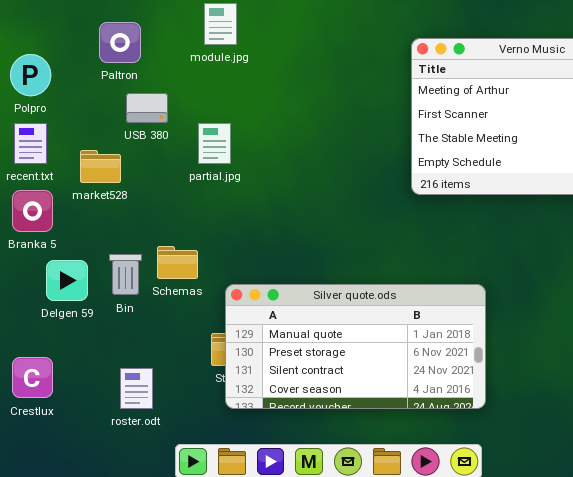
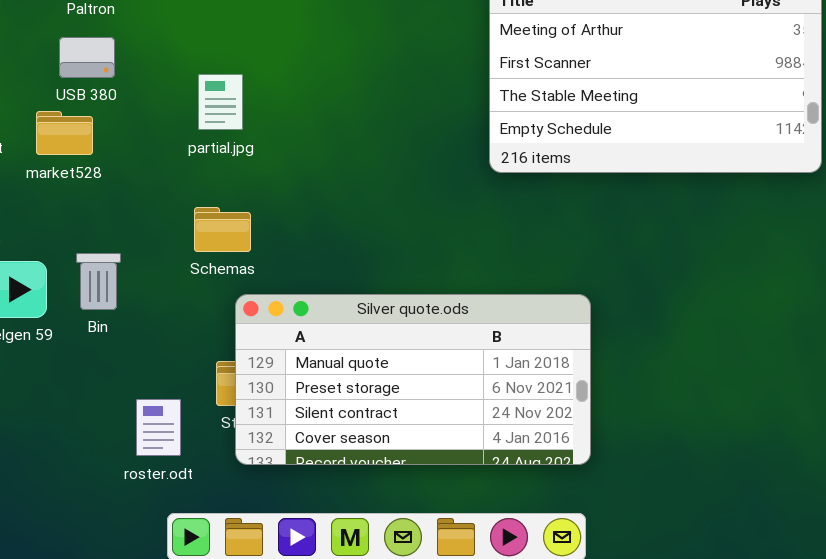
USB 380: [126,93,168,123] -> [59,37,115,78], moved
Schemas: [157,246,198,279] -> [194,207,251,252], moved
roster.odt: [120,368,153,409] -> [136,399,181,456], moved

